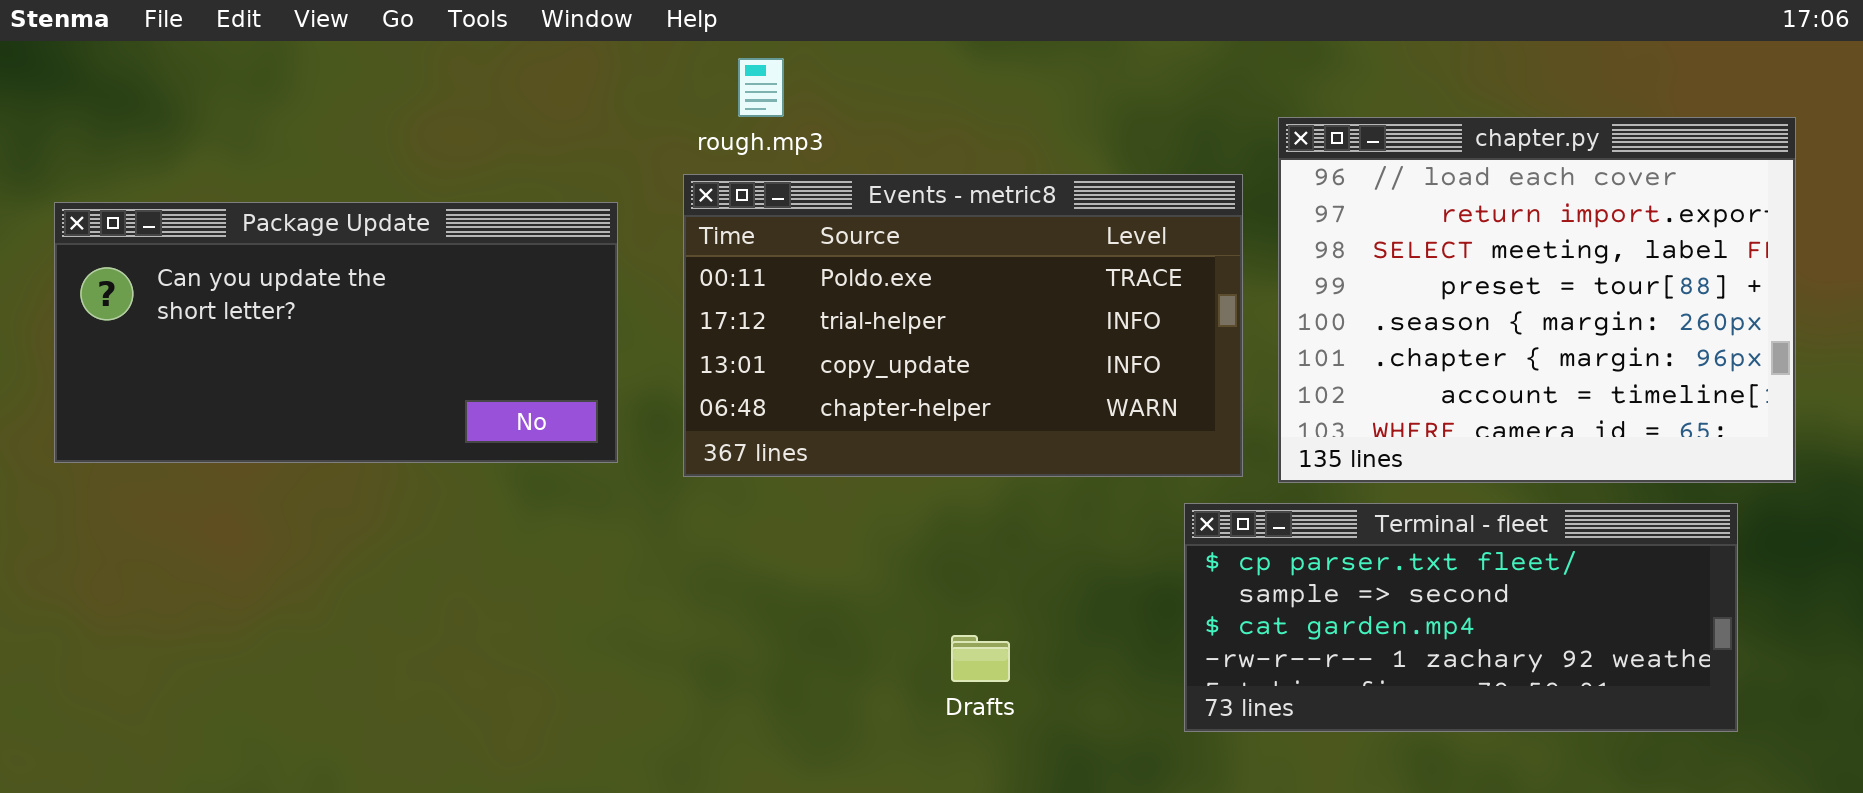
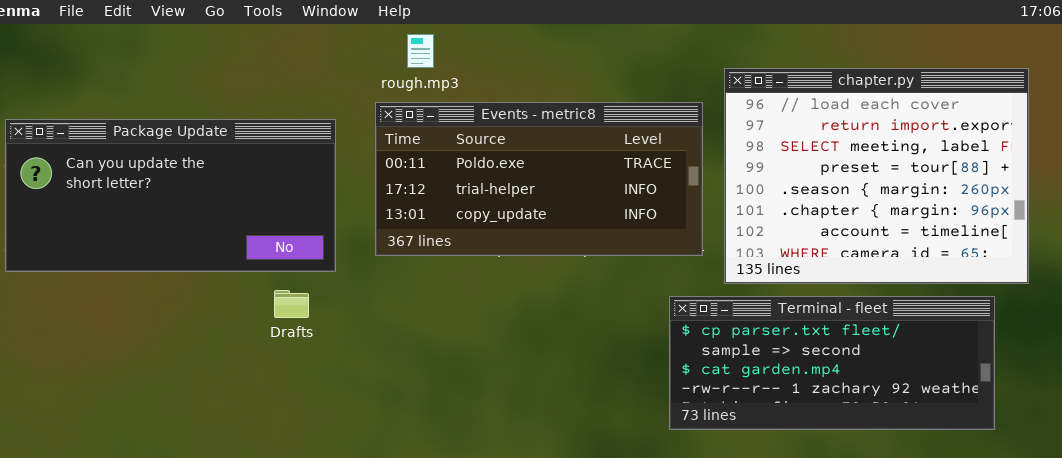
Events - metric8: [683,174,1243,477] -> [375,102,703,256], resized
Drafts: [951,635,1010,682] -> [274,290,309,318], moved

